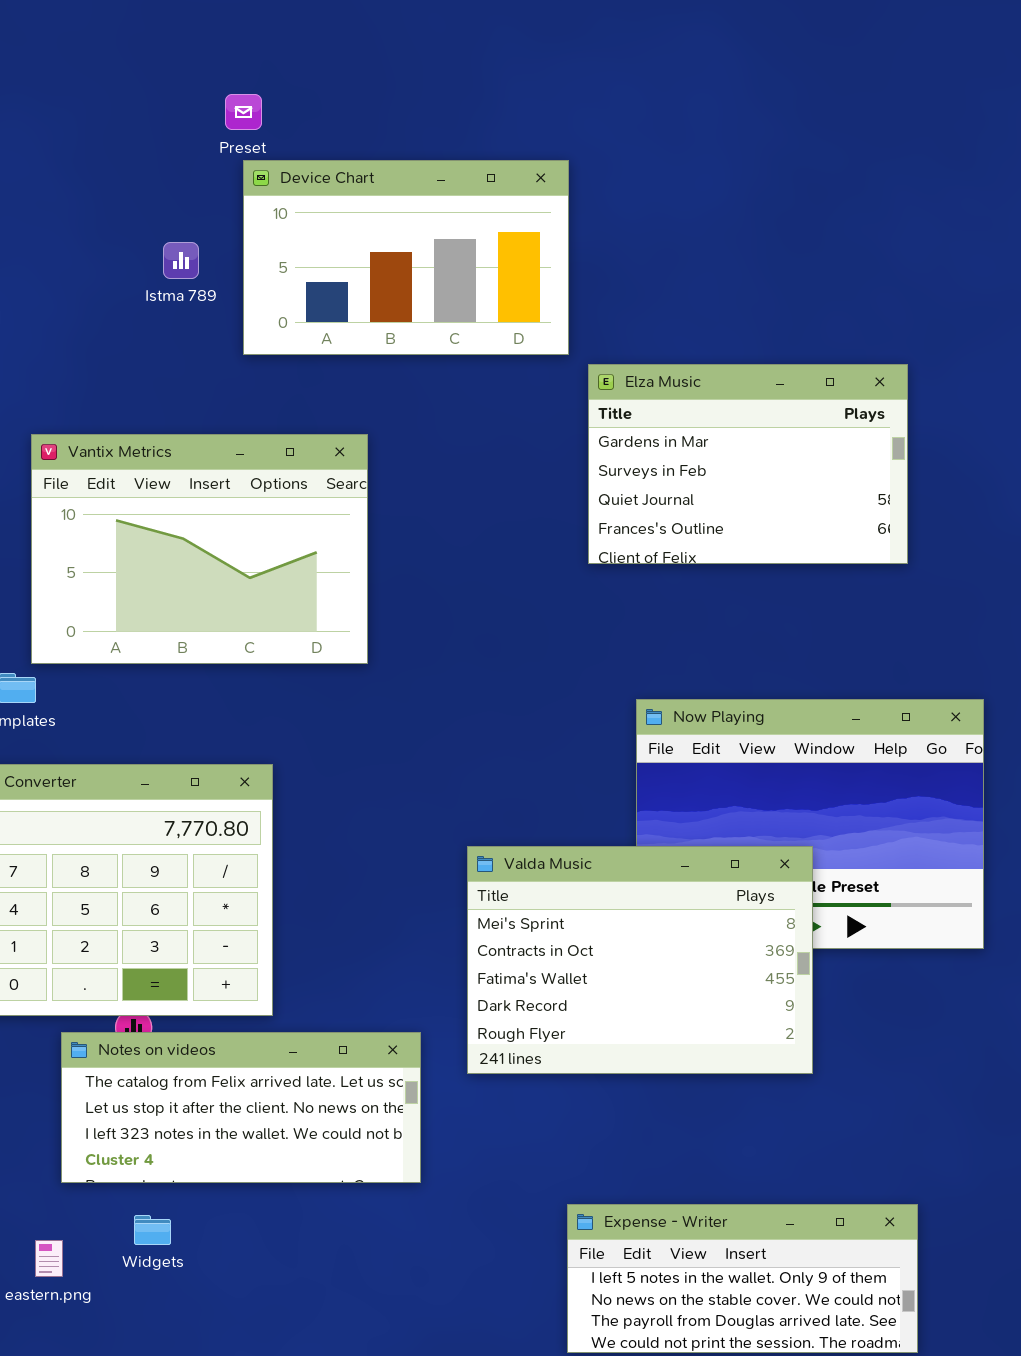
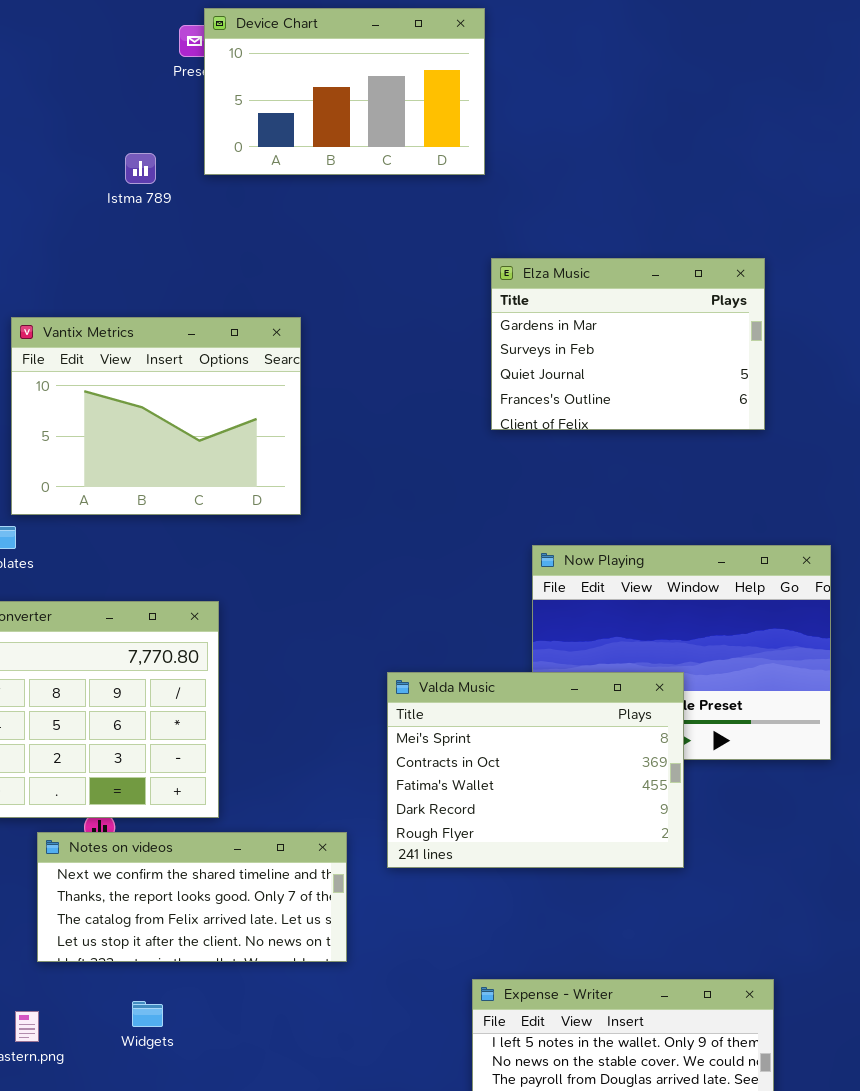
Device Chart: [243,160,569,355] -> [204,8,485,175], moved
Notes on videos: [61,1032,421,1183] -> [37,832,347,962], scrolled up 2 rows
Widgets: [134,1215,171,1245] -> [132,1001,163,1027], moved

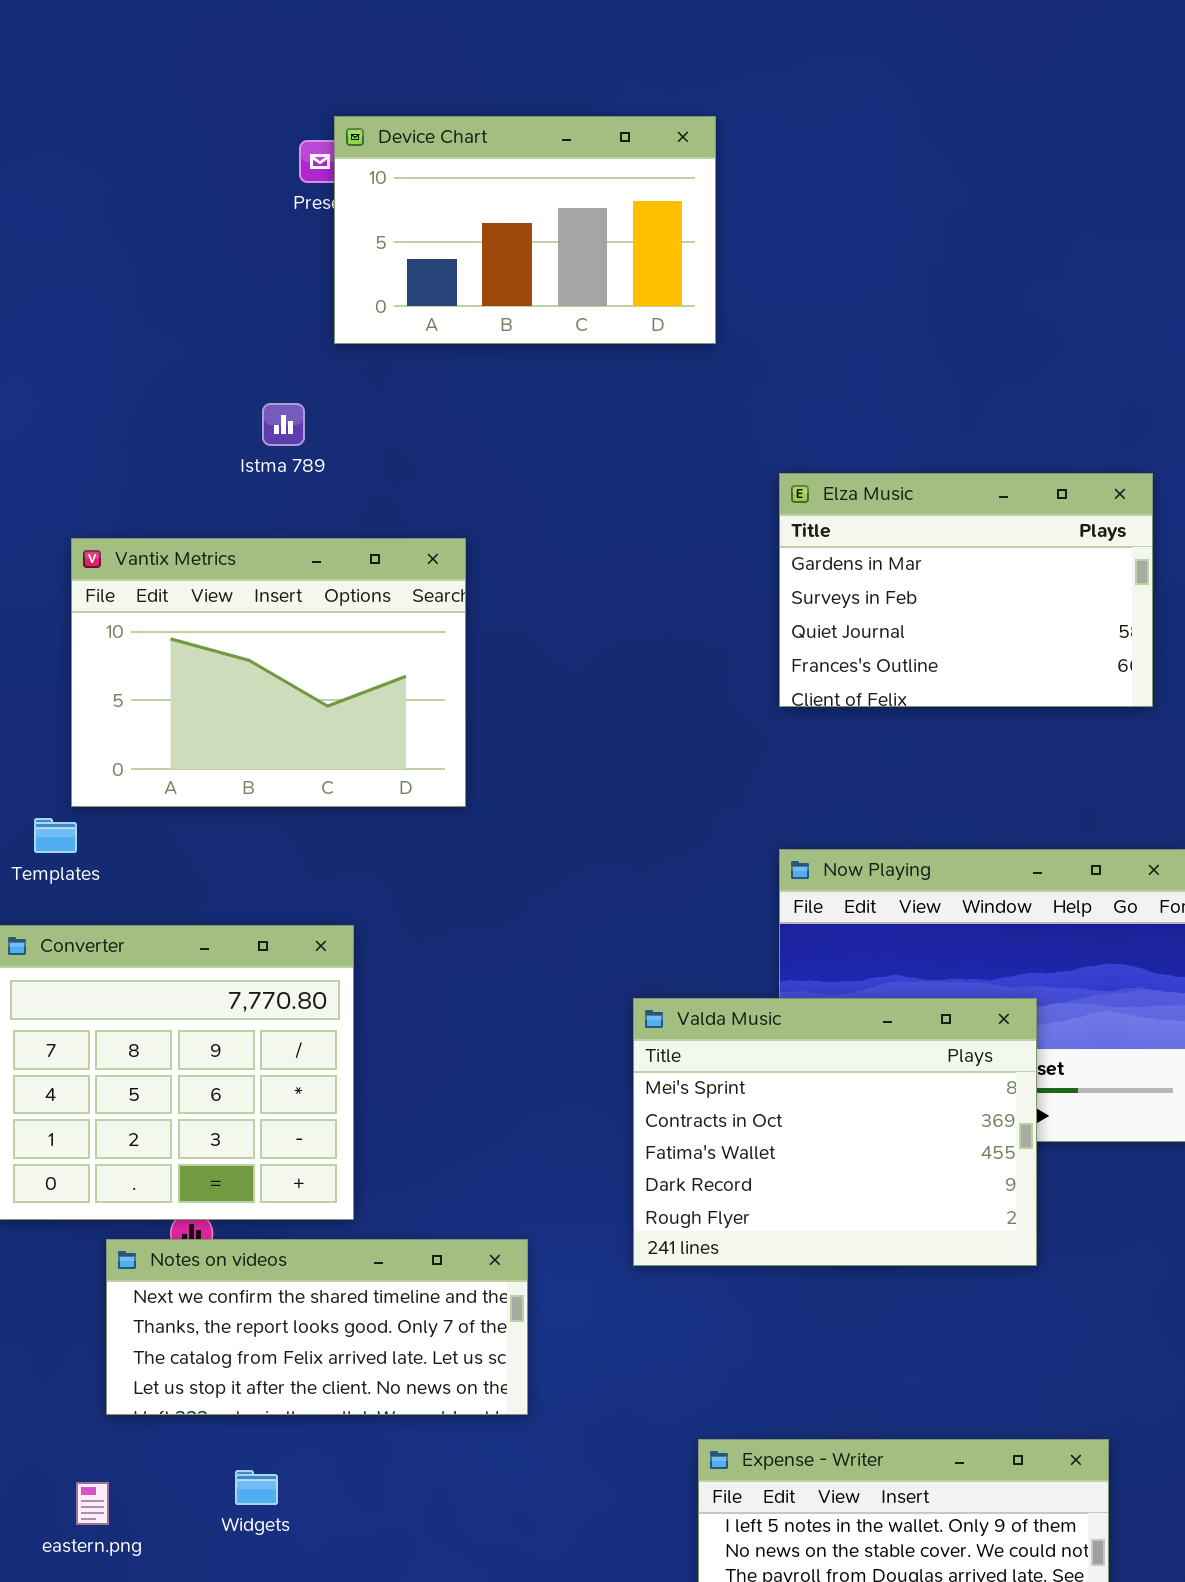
Istma 789: [125,153,156,184] -> [262,403,305,446], moved
Elza Music: [491,258,765,430] -> [779,473,1153,707], moved
Valda Music: [387,672,684,868] -> [633,998,1037,1266], moved

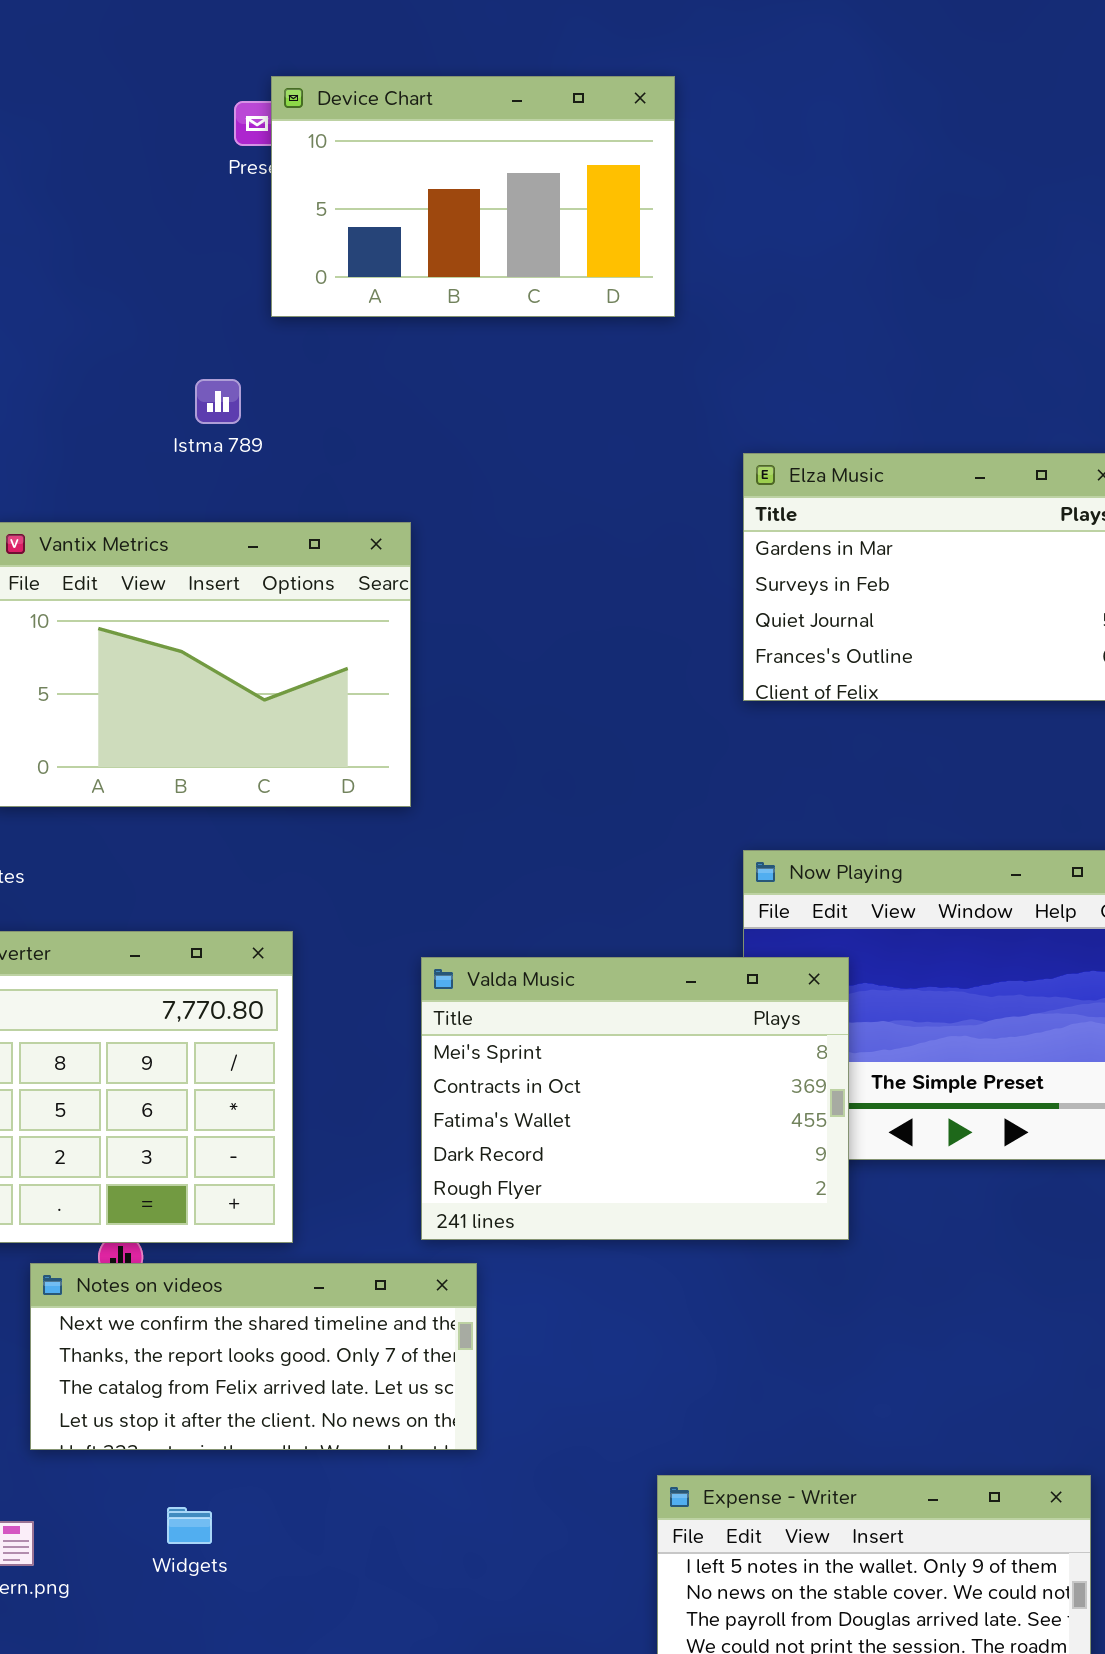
Valda Music: [633,998,1037,1266] -> [421,957,849,1240], moved

